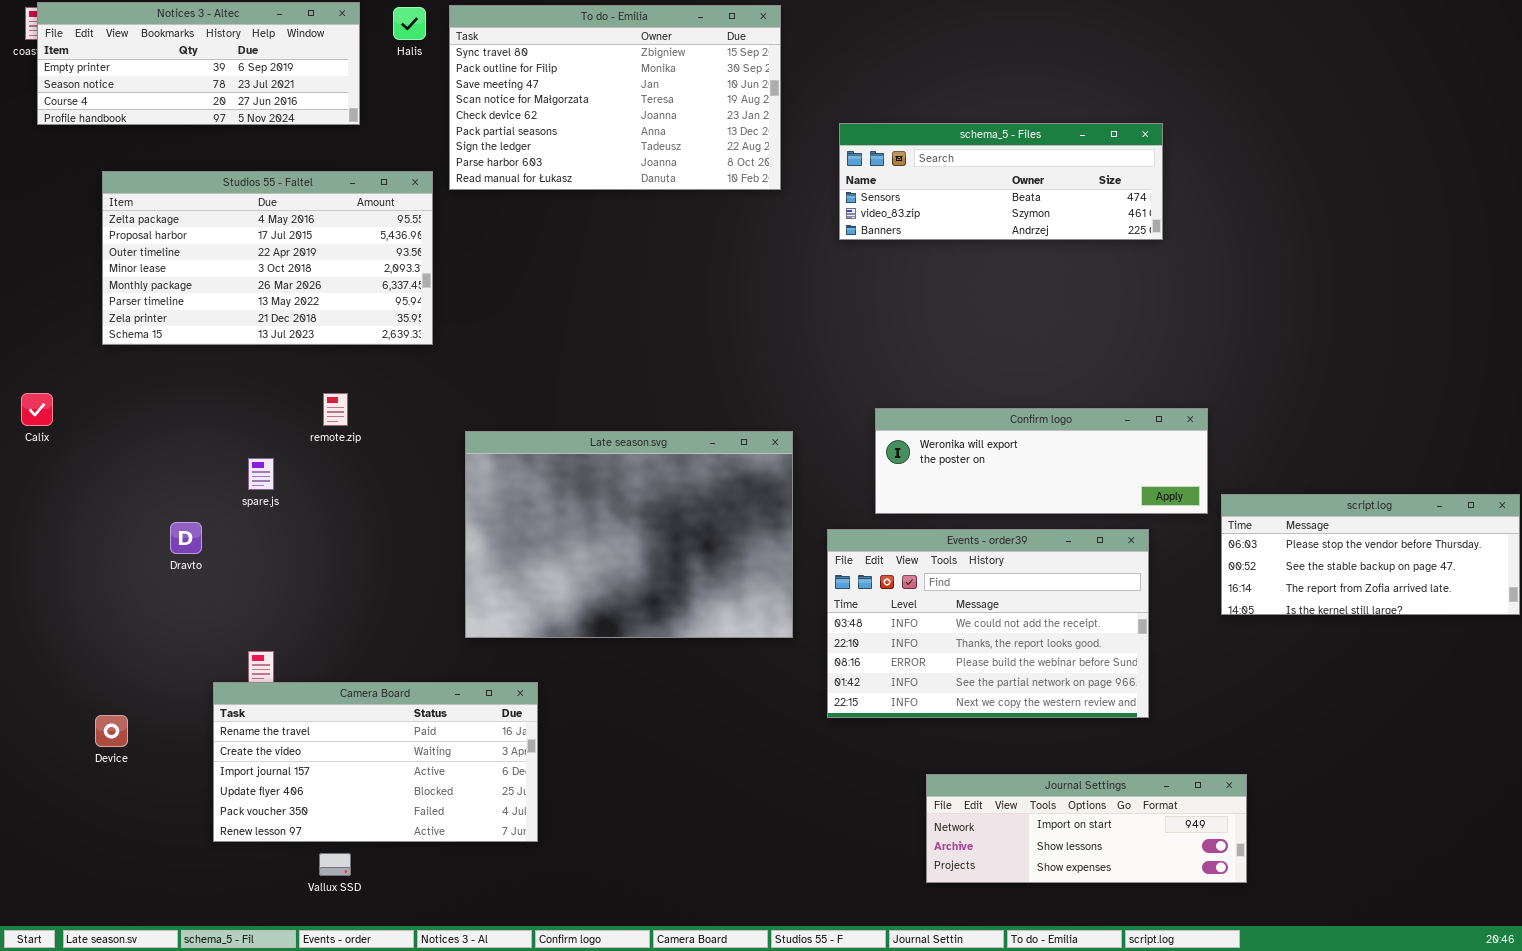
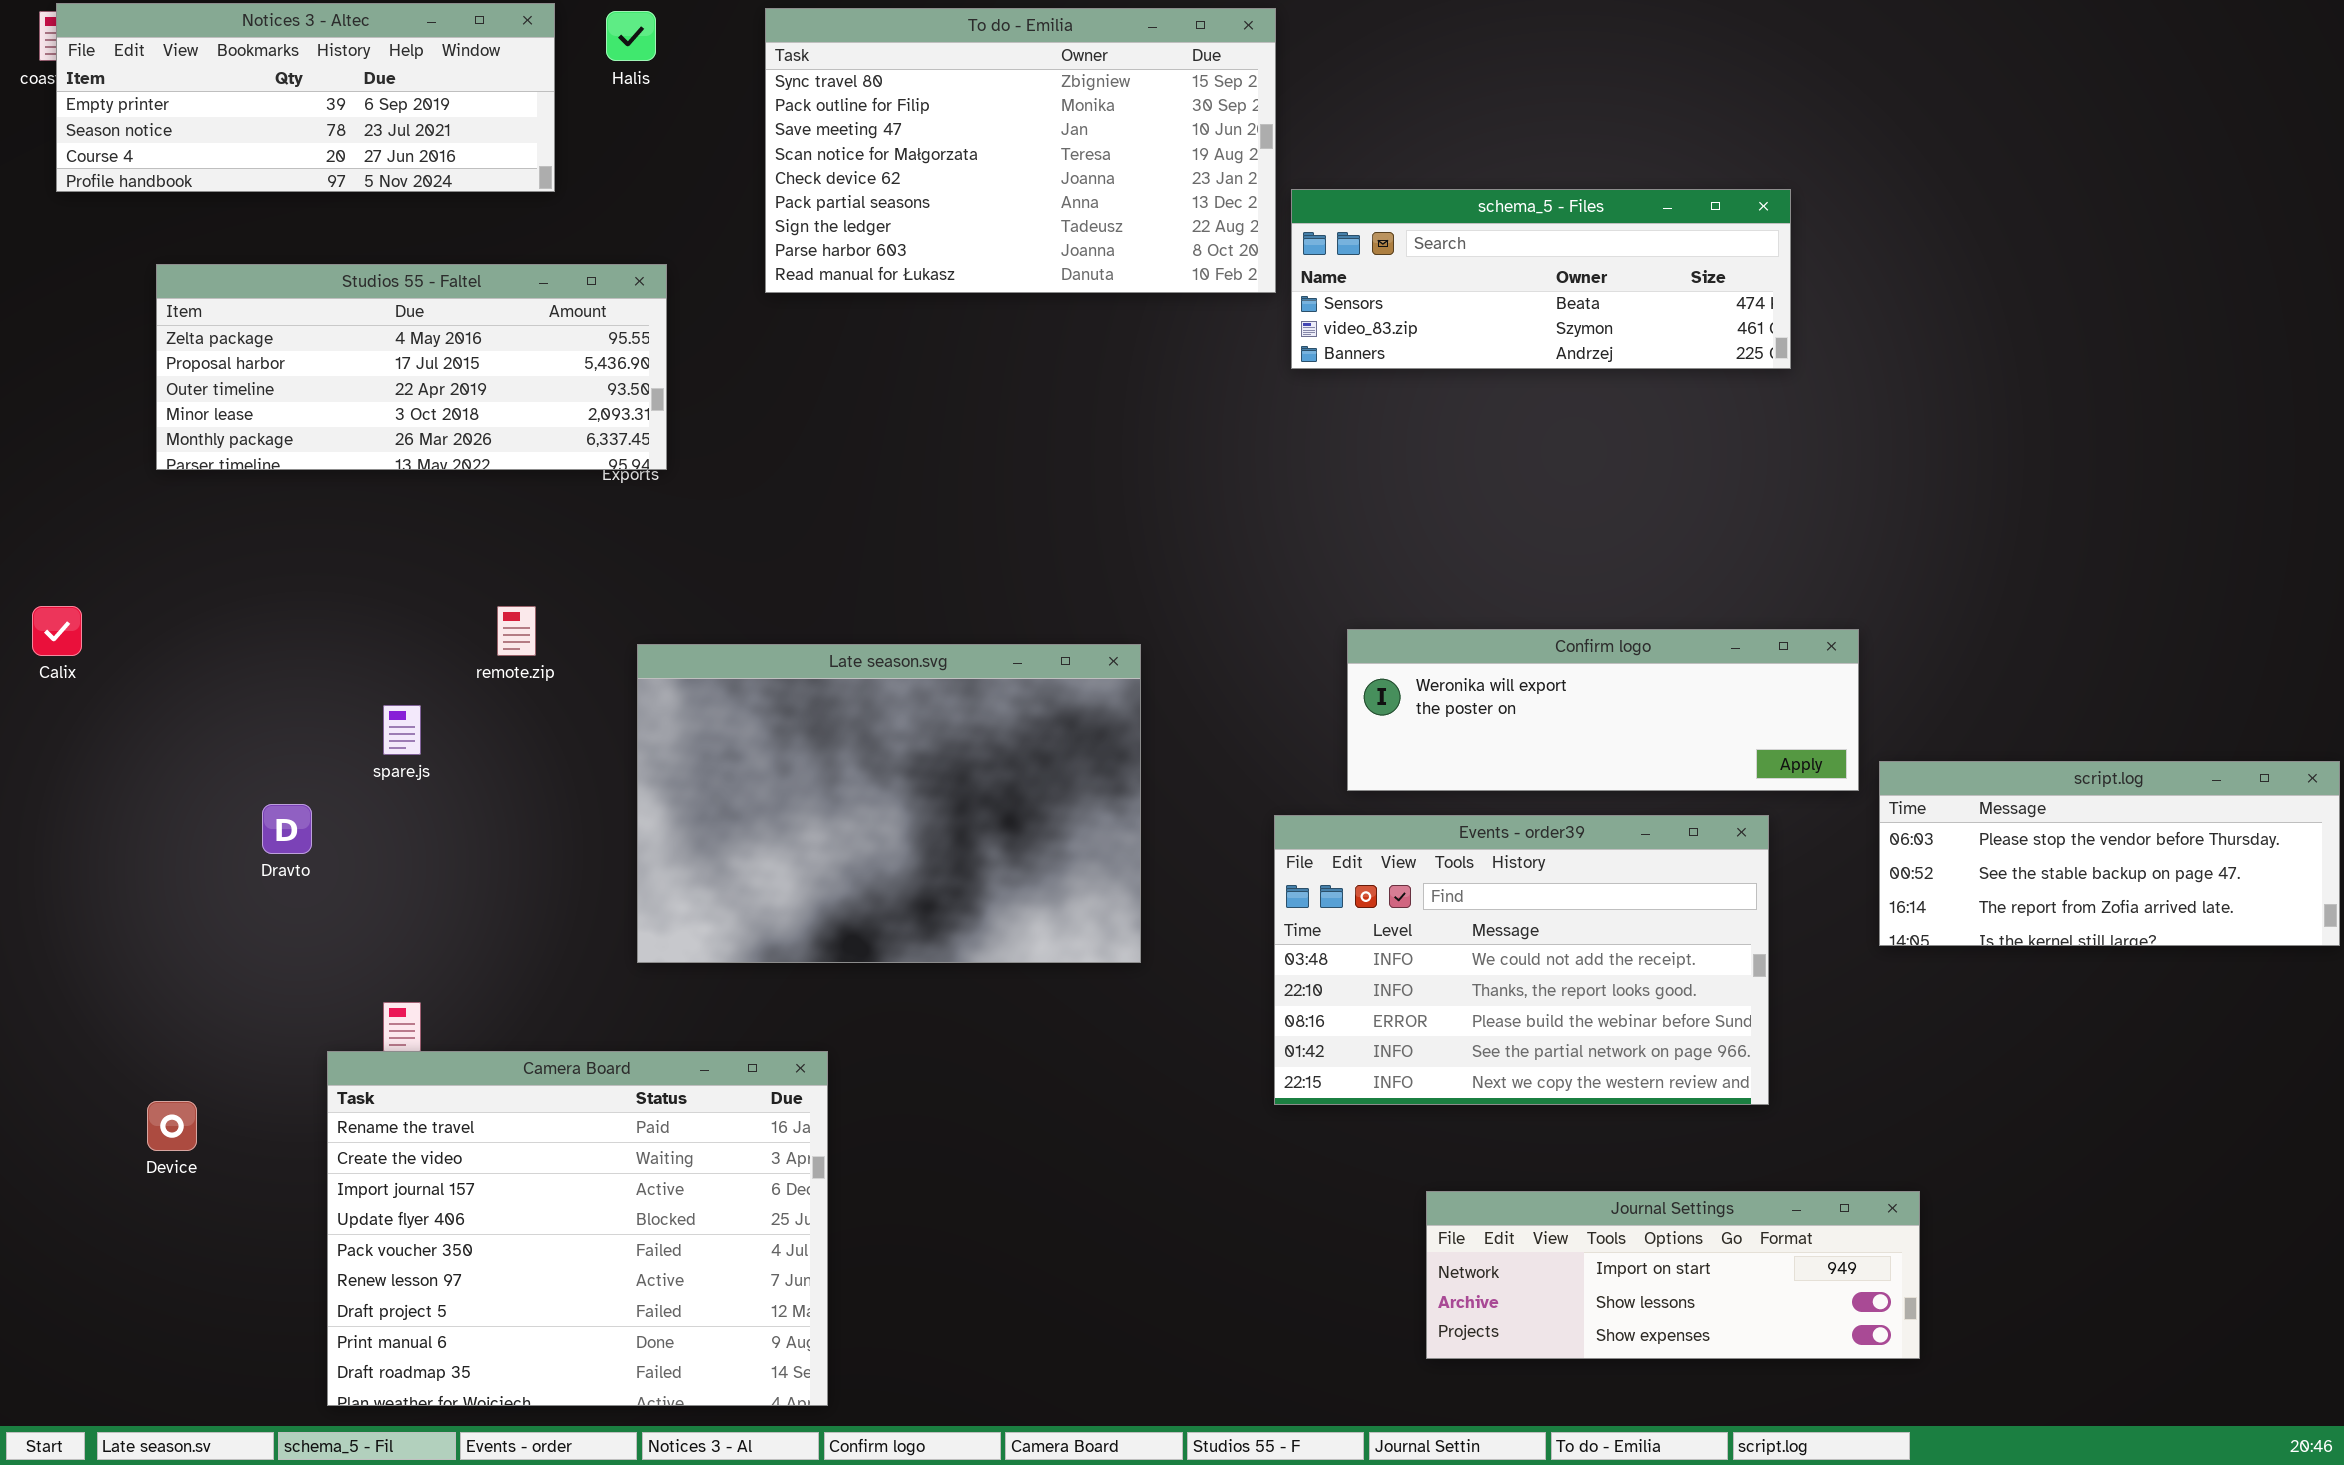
To do - Emilia: [449,5,781,190] -> [765,8,1276,293], moved
Studios 55 - Faltel: [102,171,433,345] -> [156,264,667,470], resized
Late season.svg: [465,431,793,638] -> [637,644,1141,963], moved
Camera Board: [213,682,538,842] -> [327,1051,828,1406], resized

